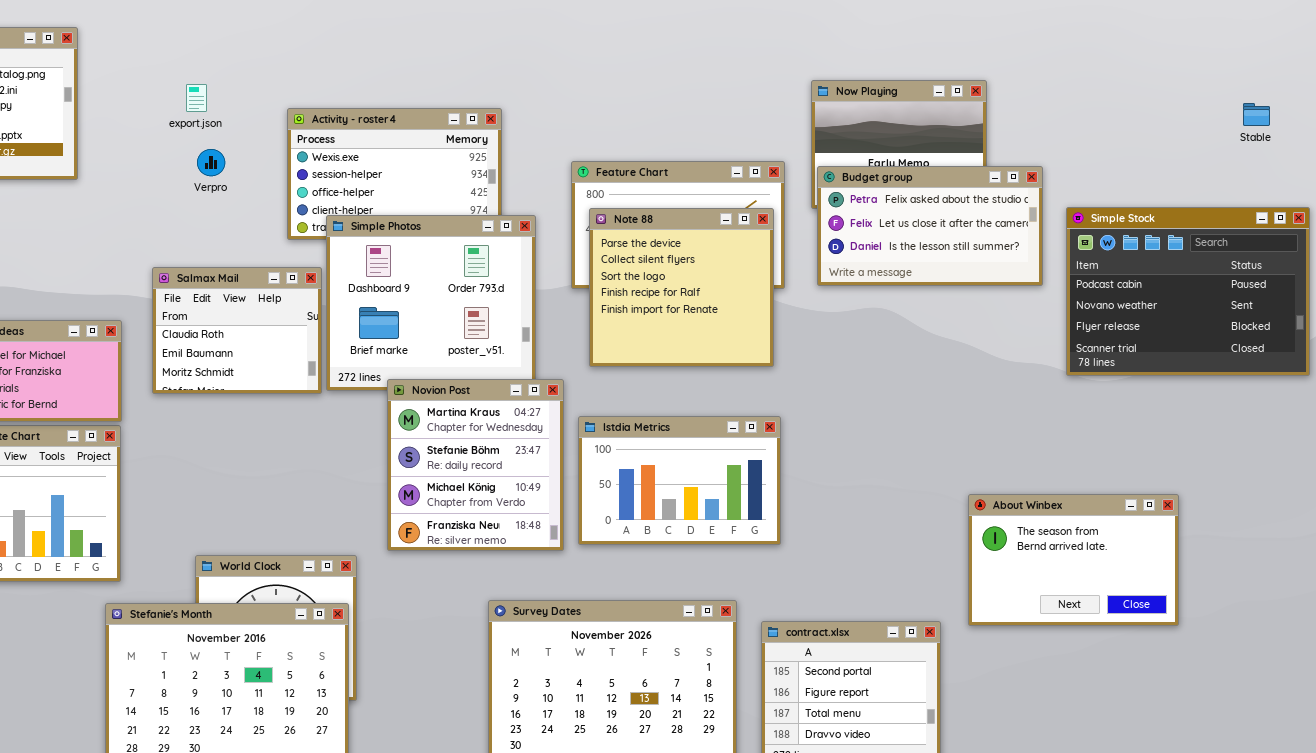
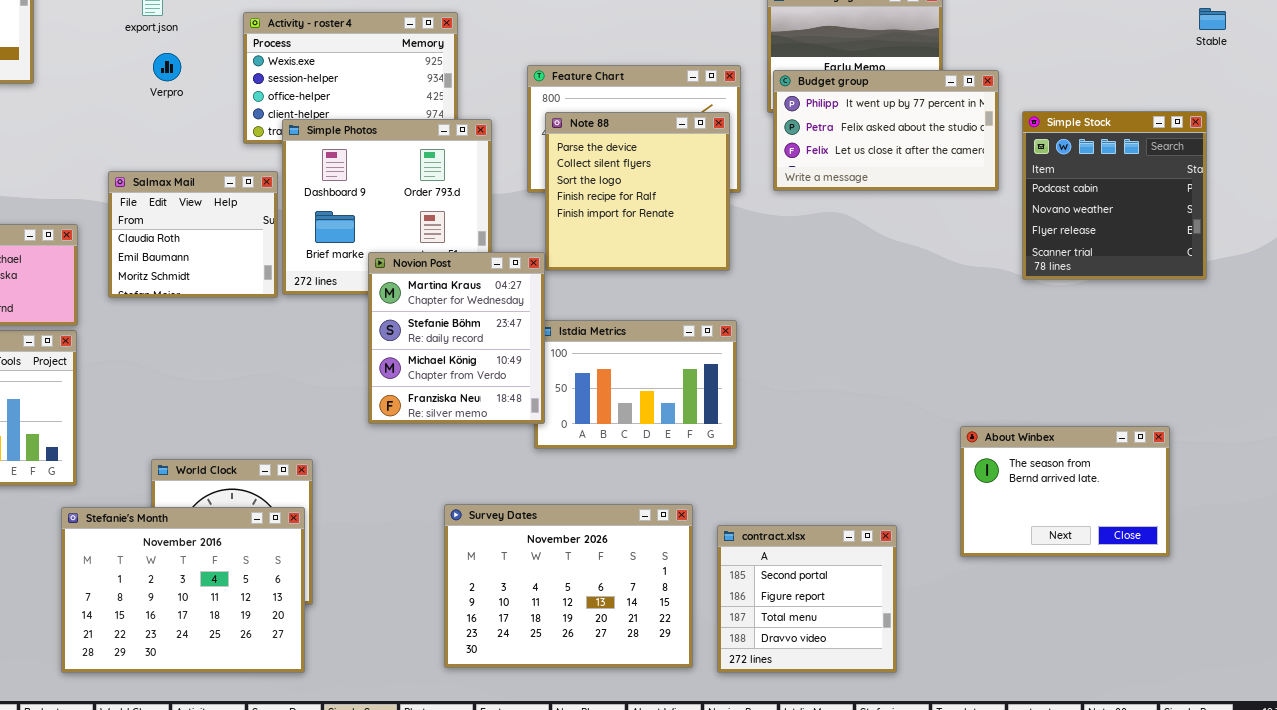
Budget group: [817,166,1043,286] -> [773,70,999,191], scrolled up 1 row
Simple Stock: [1066,207,1310,376] -> [1022,111,1207,280], resized
Novion Post: [387,379,564,551] -> [368,252,545,424], moved
About Winbex: [968,494,1179,626] -> [960,426,1170,557], moved

